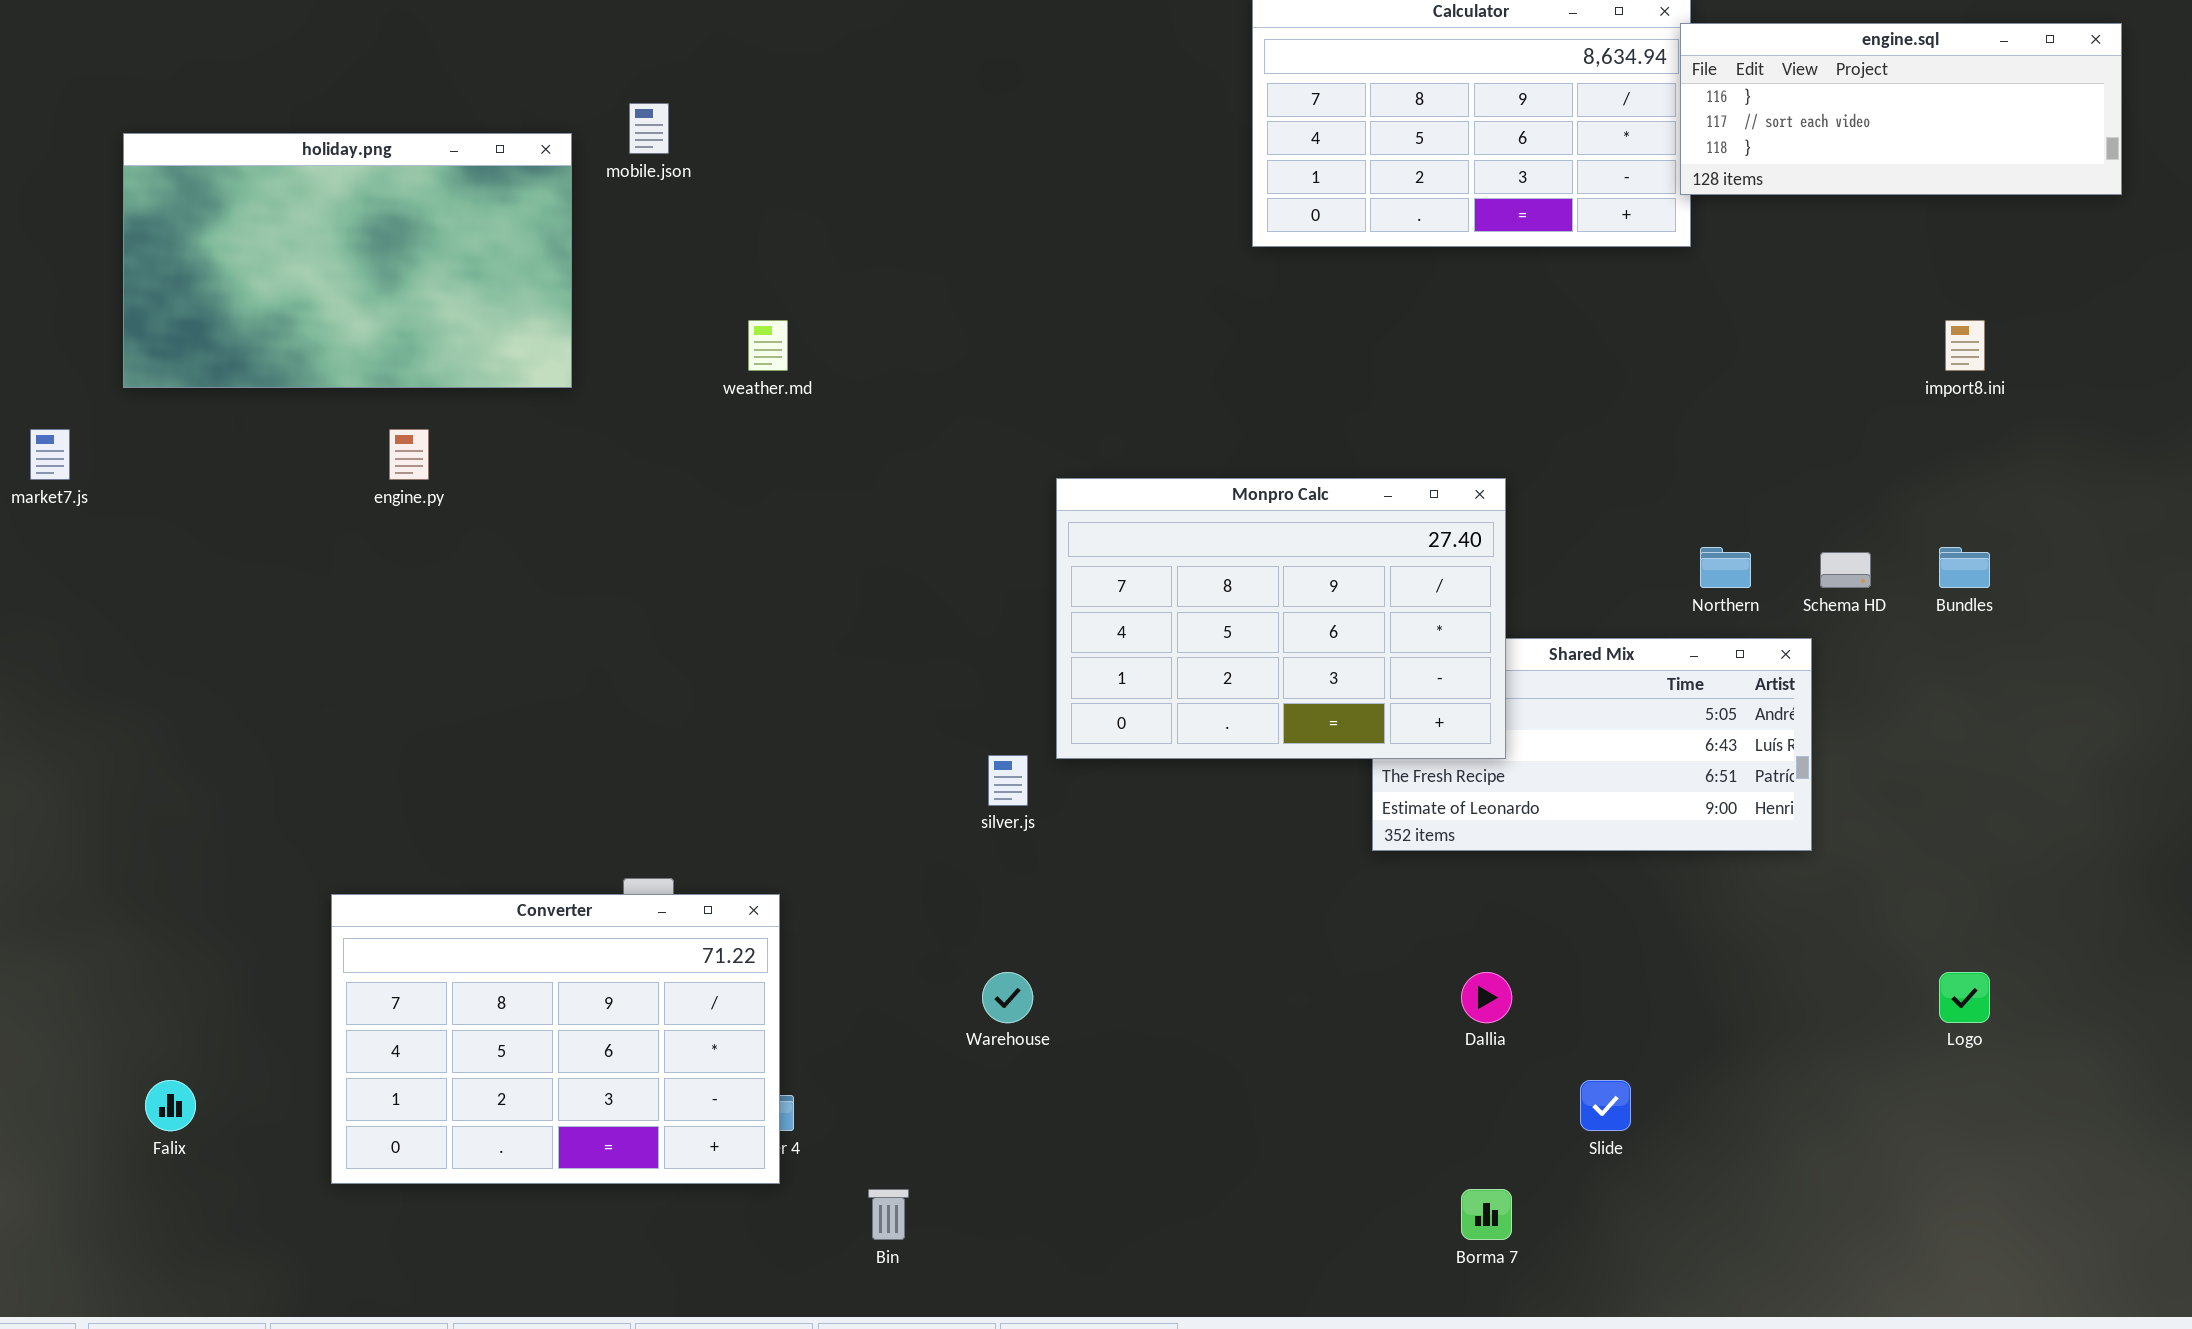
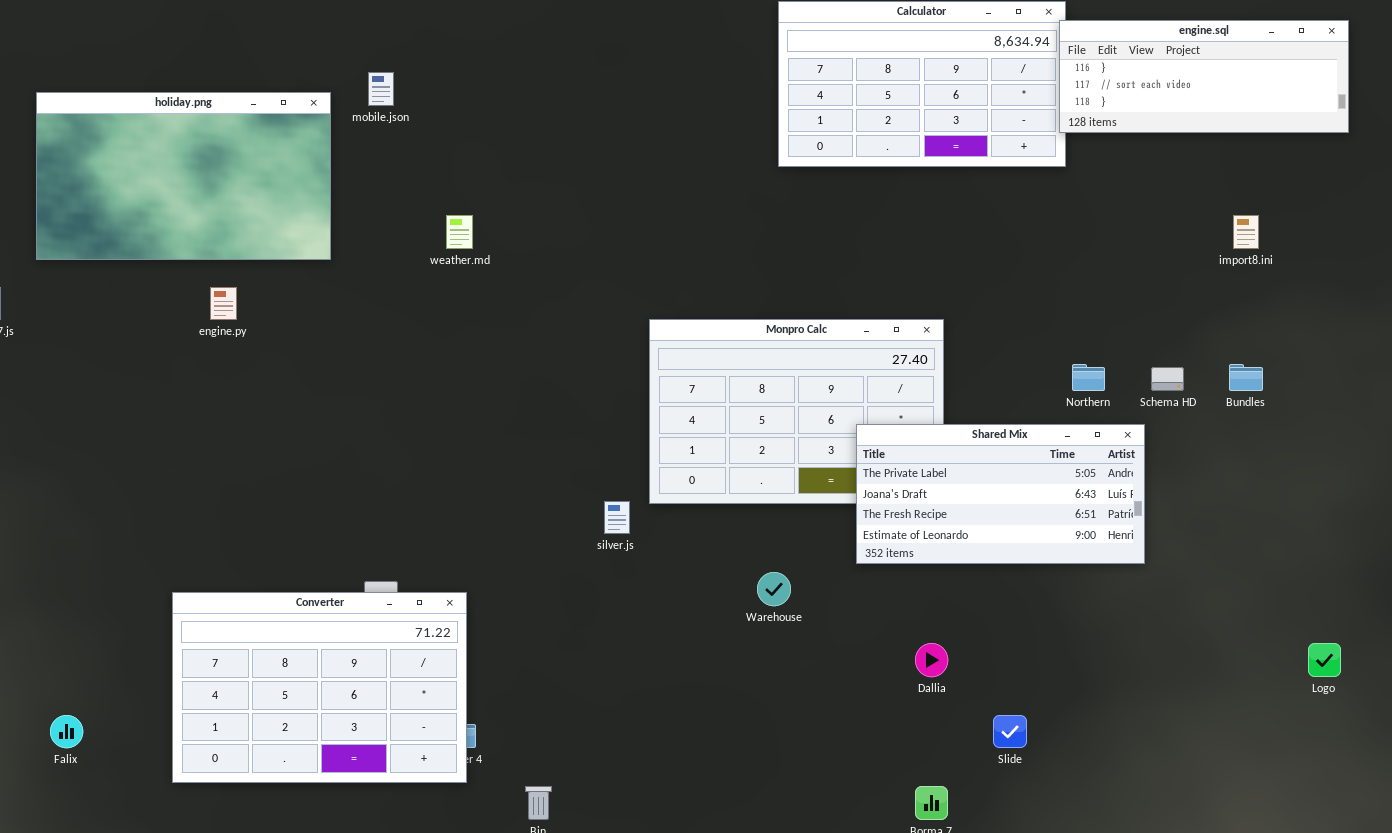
Shared Mix: [1372,638,1812,851] -> [856,424,1145,564], raised
Warehouse: [982,972,1033,1023] -> [757,572,791,606], moved
Logo: [1939,972,1990,1023] -> [1308,643,1341,677], moved

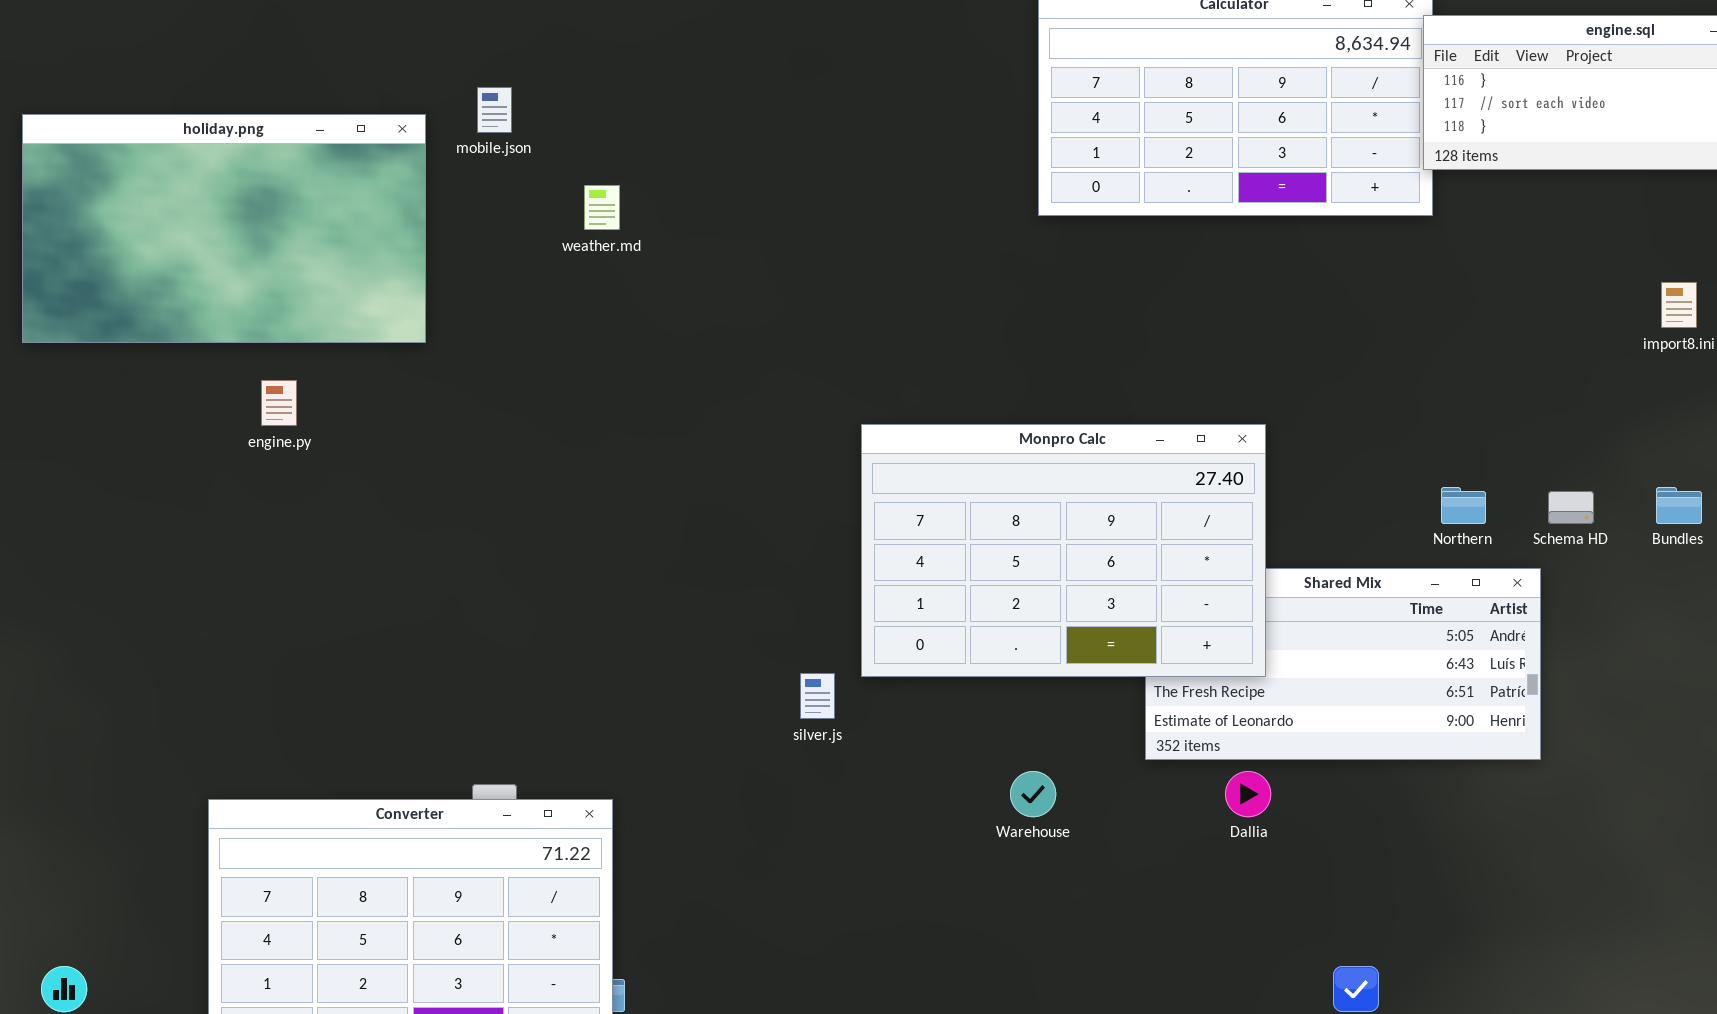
weather.md: [446,215,473,249] -> [584,185,620,230], moved
Monpro Calc: [649,319,944,504] -> [861,424,1266,677], raised
Dallia: [915,643,948,677] -> [1225,771,1271,817], moved

